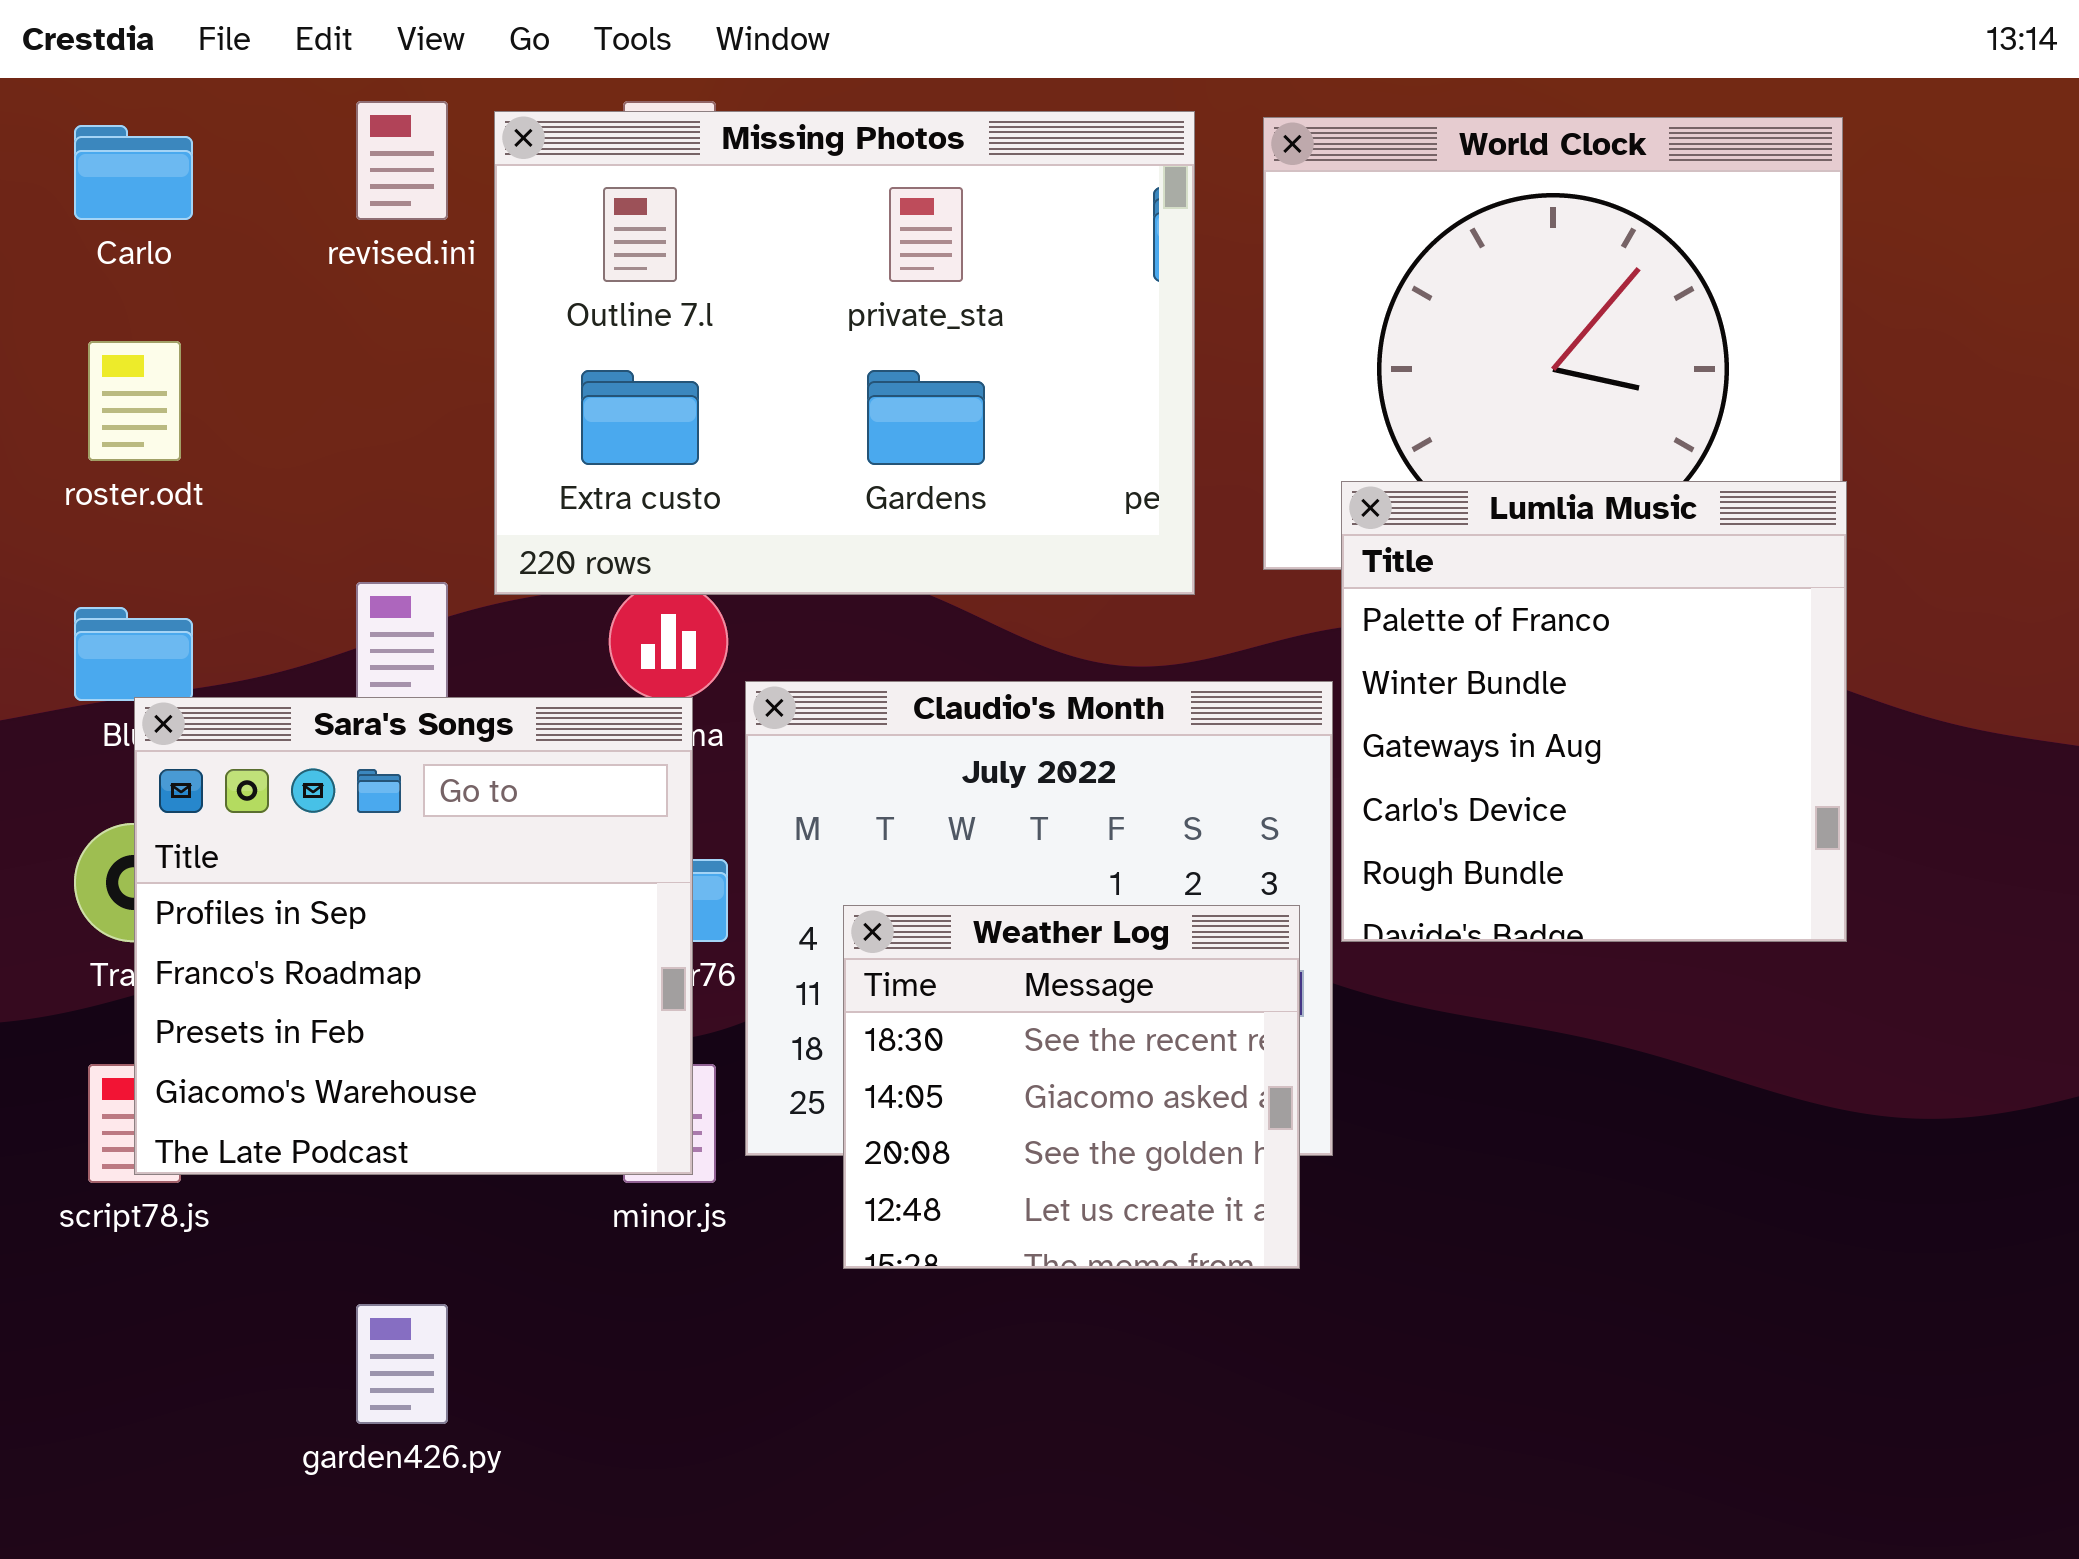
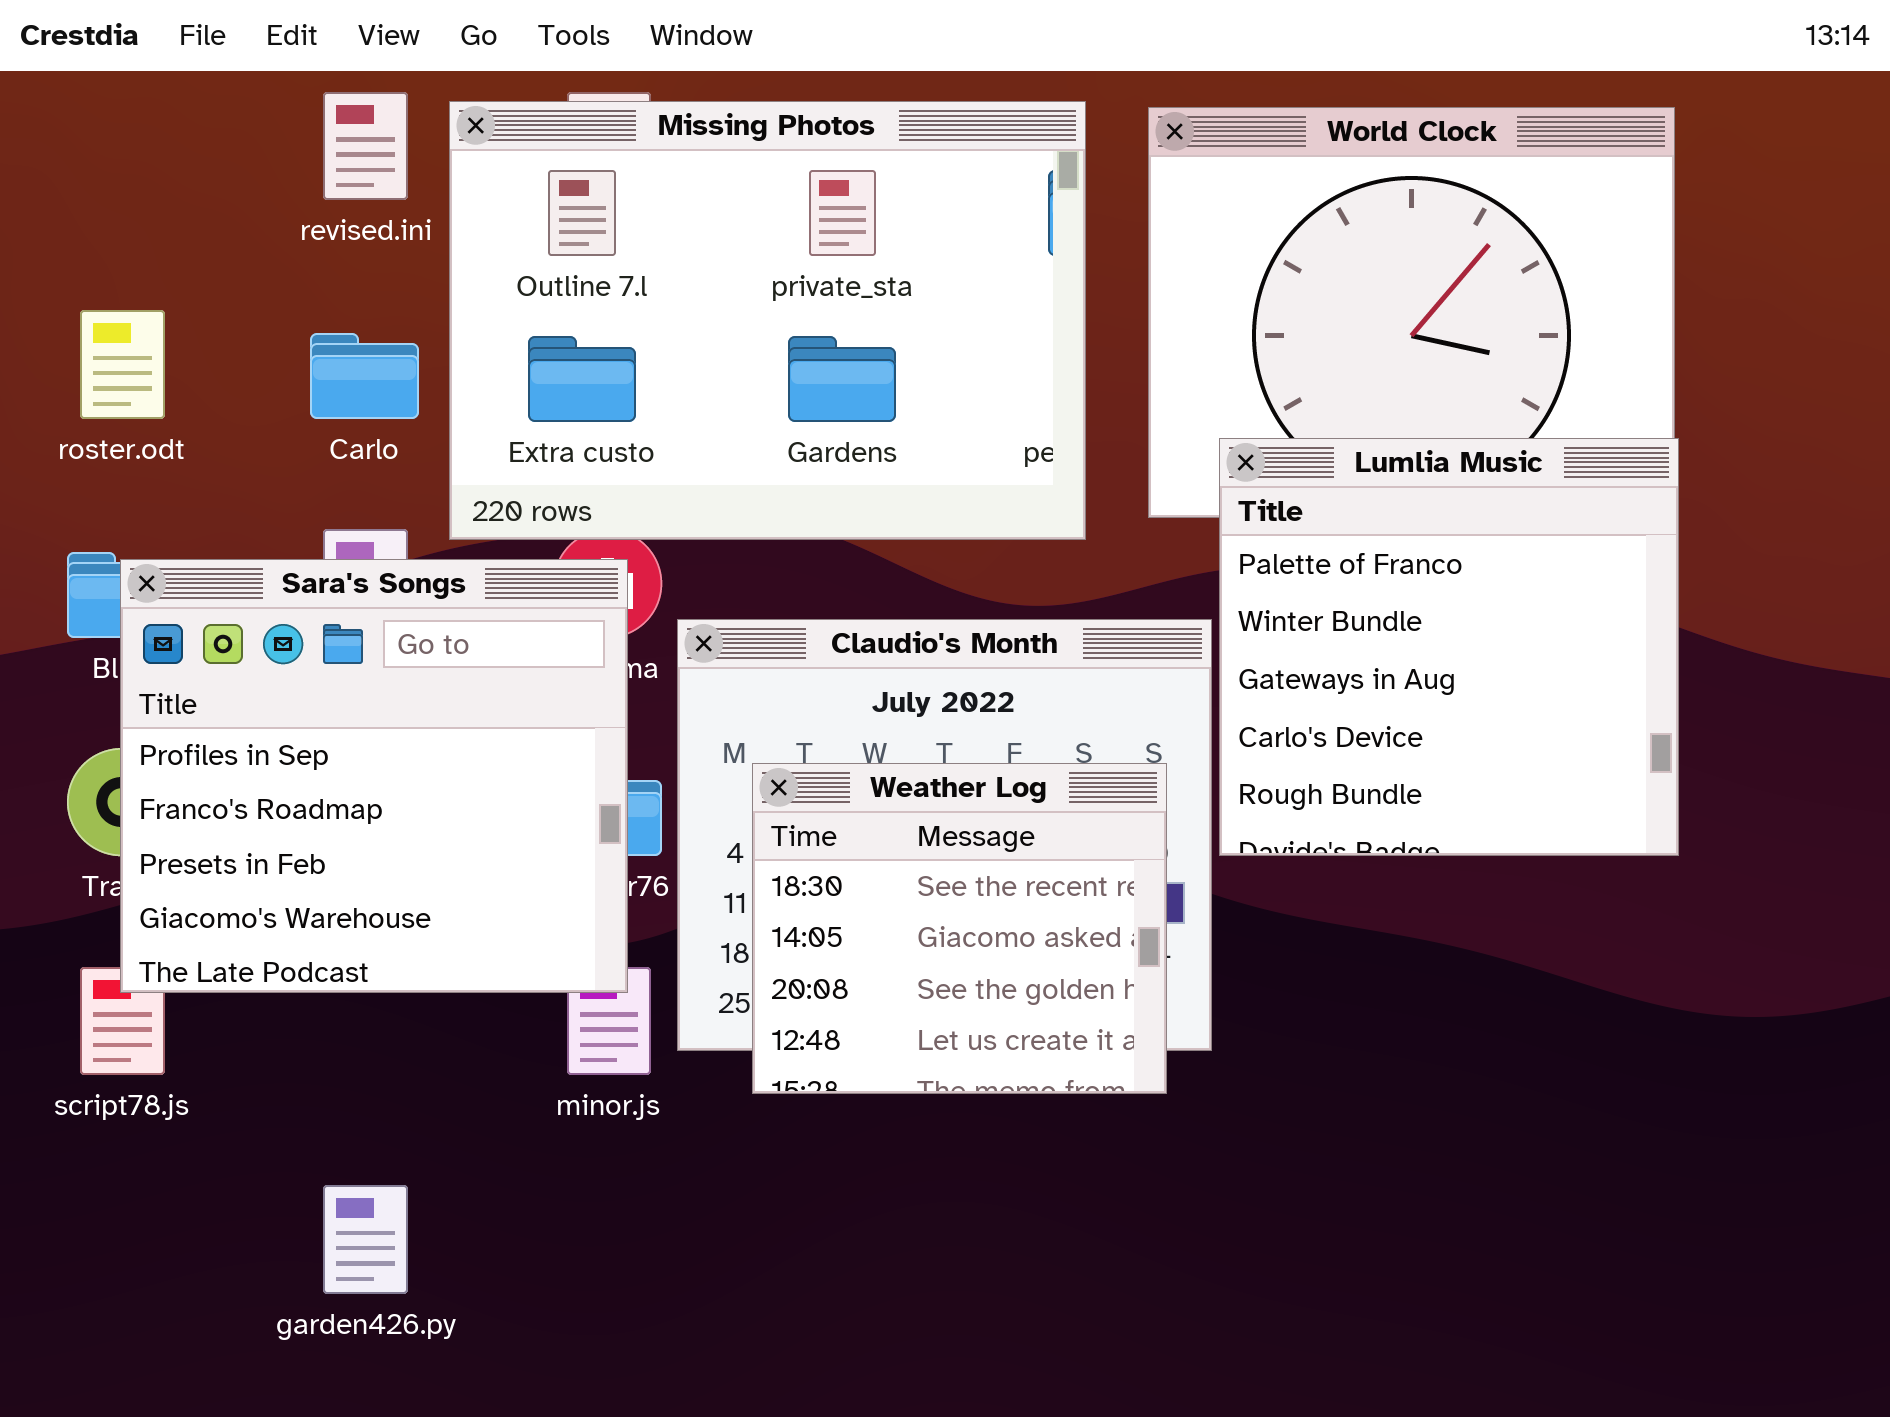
Carlo: [74,125,193,220] -> [310,333,419,419], moved
Sara's Songs: [134,697,693,1175] -> [120,559,628,993], moved
Weather Log: [843,905,1300,1269] -> [752,763,1167,1094], moved

